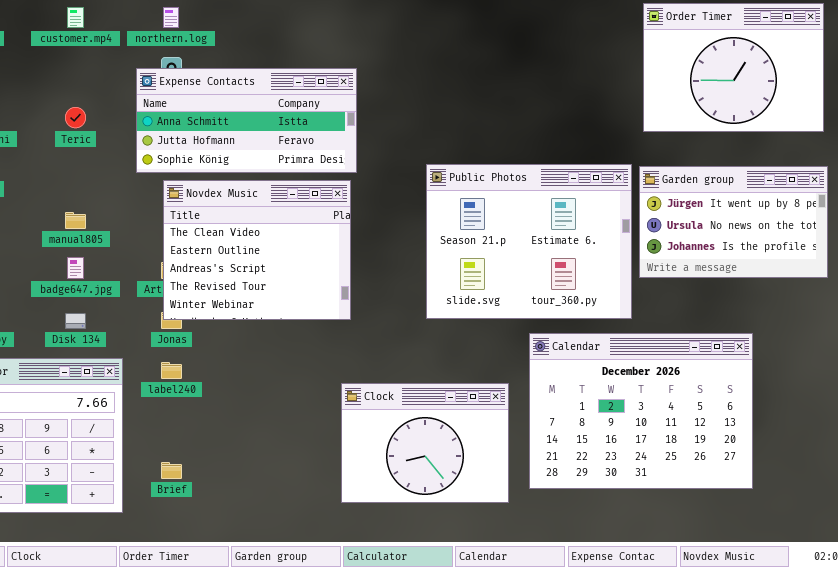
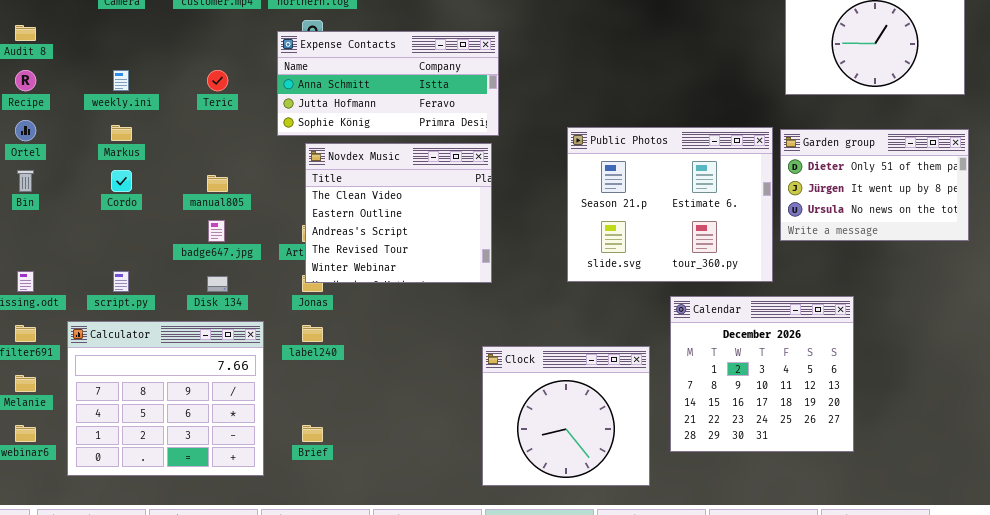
Garden group: [639,166,828,278] -> [780,129,969,241], scrolled up 1 row
Calendar: [529,333,753,489] -> [670,296,854,452], resized
Clock: [341,383,509,503] -> [482,346,650,486], resized

